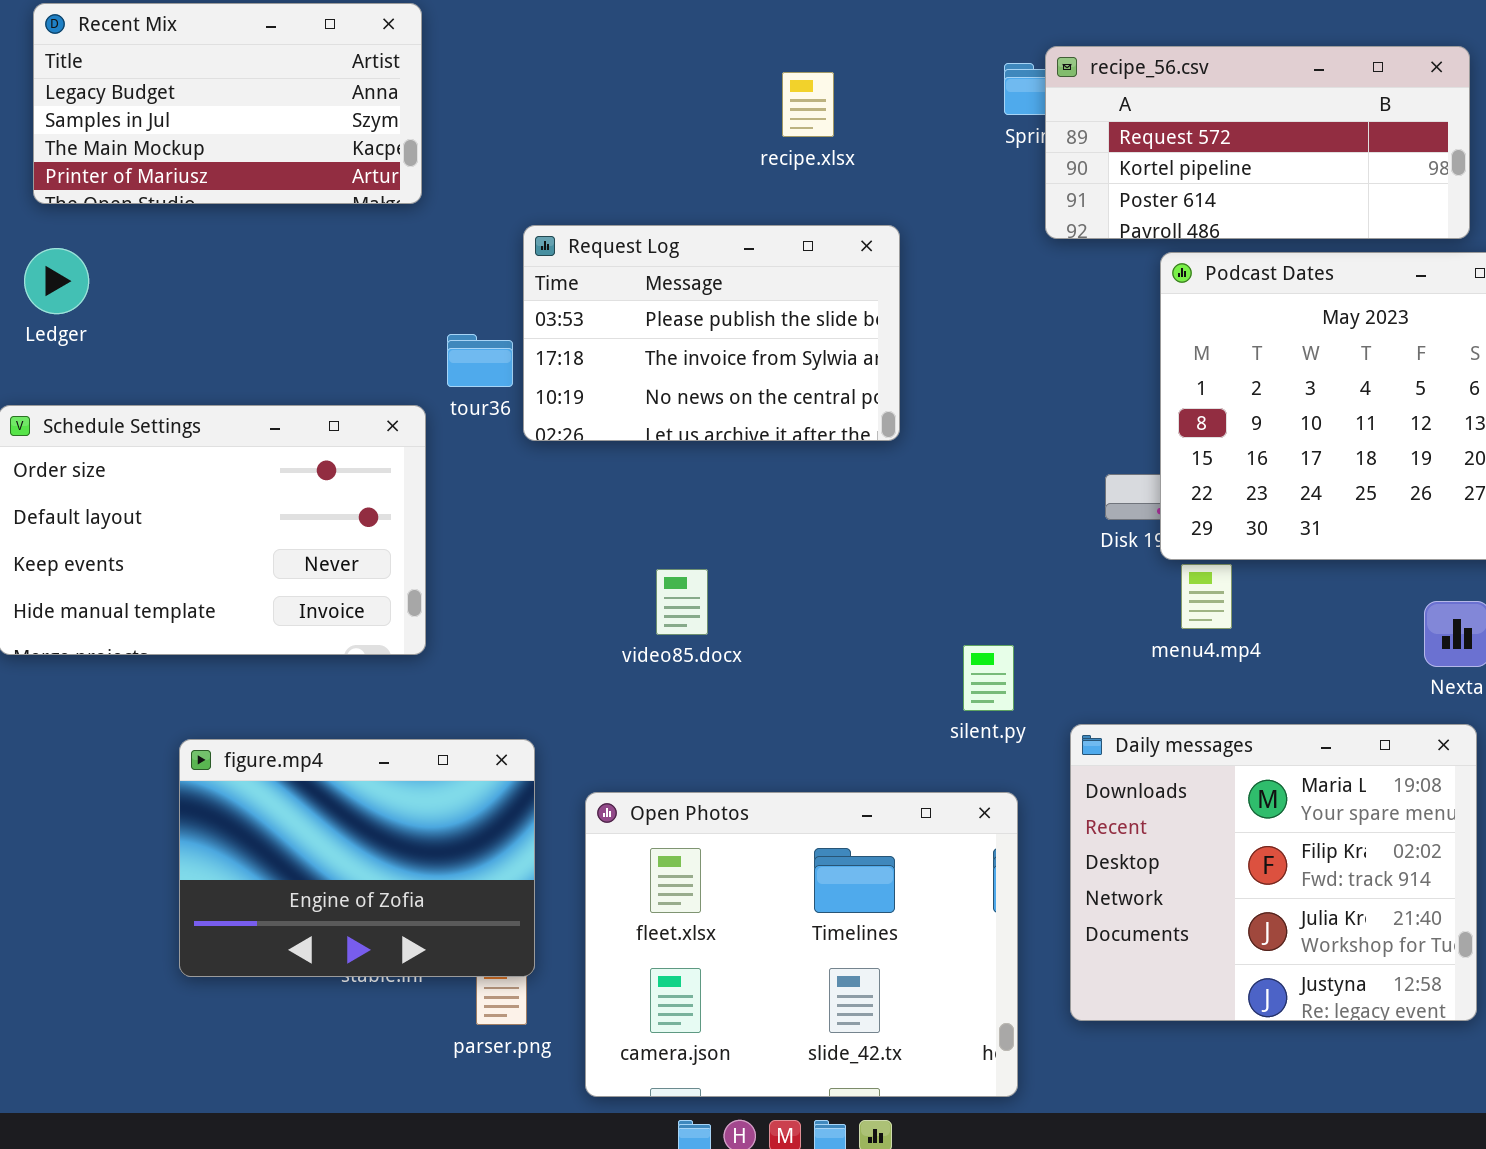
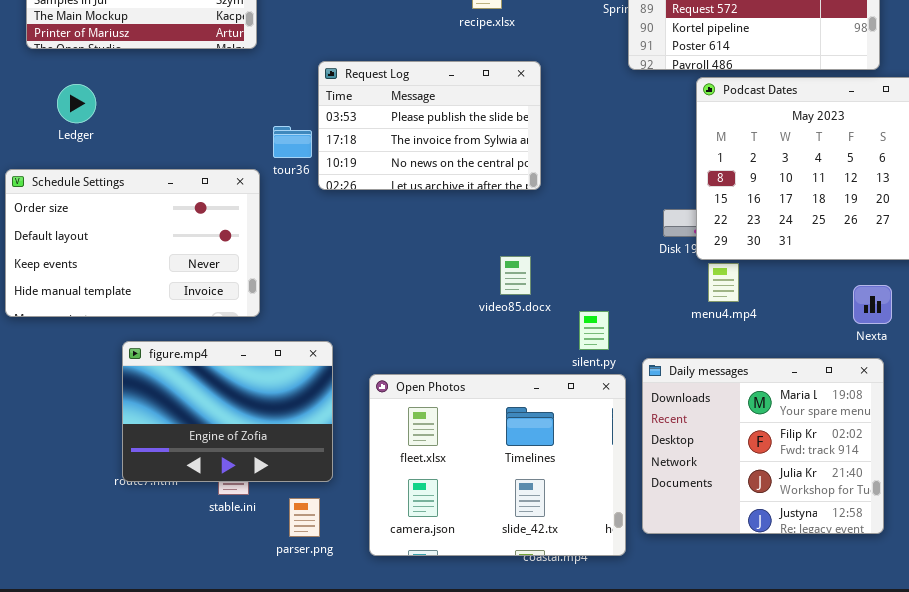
Ledger: [24,248,89,314] -> [57,84,96,123], moved
video85.docx: [656,569,708,635] -> [500,256,531,295], moved
figure.mp4: [179,739,535,977] -> [122,341,333,482], moved
Open Photos: [585,792,1018,1097] -> [369,374,626,556], moved

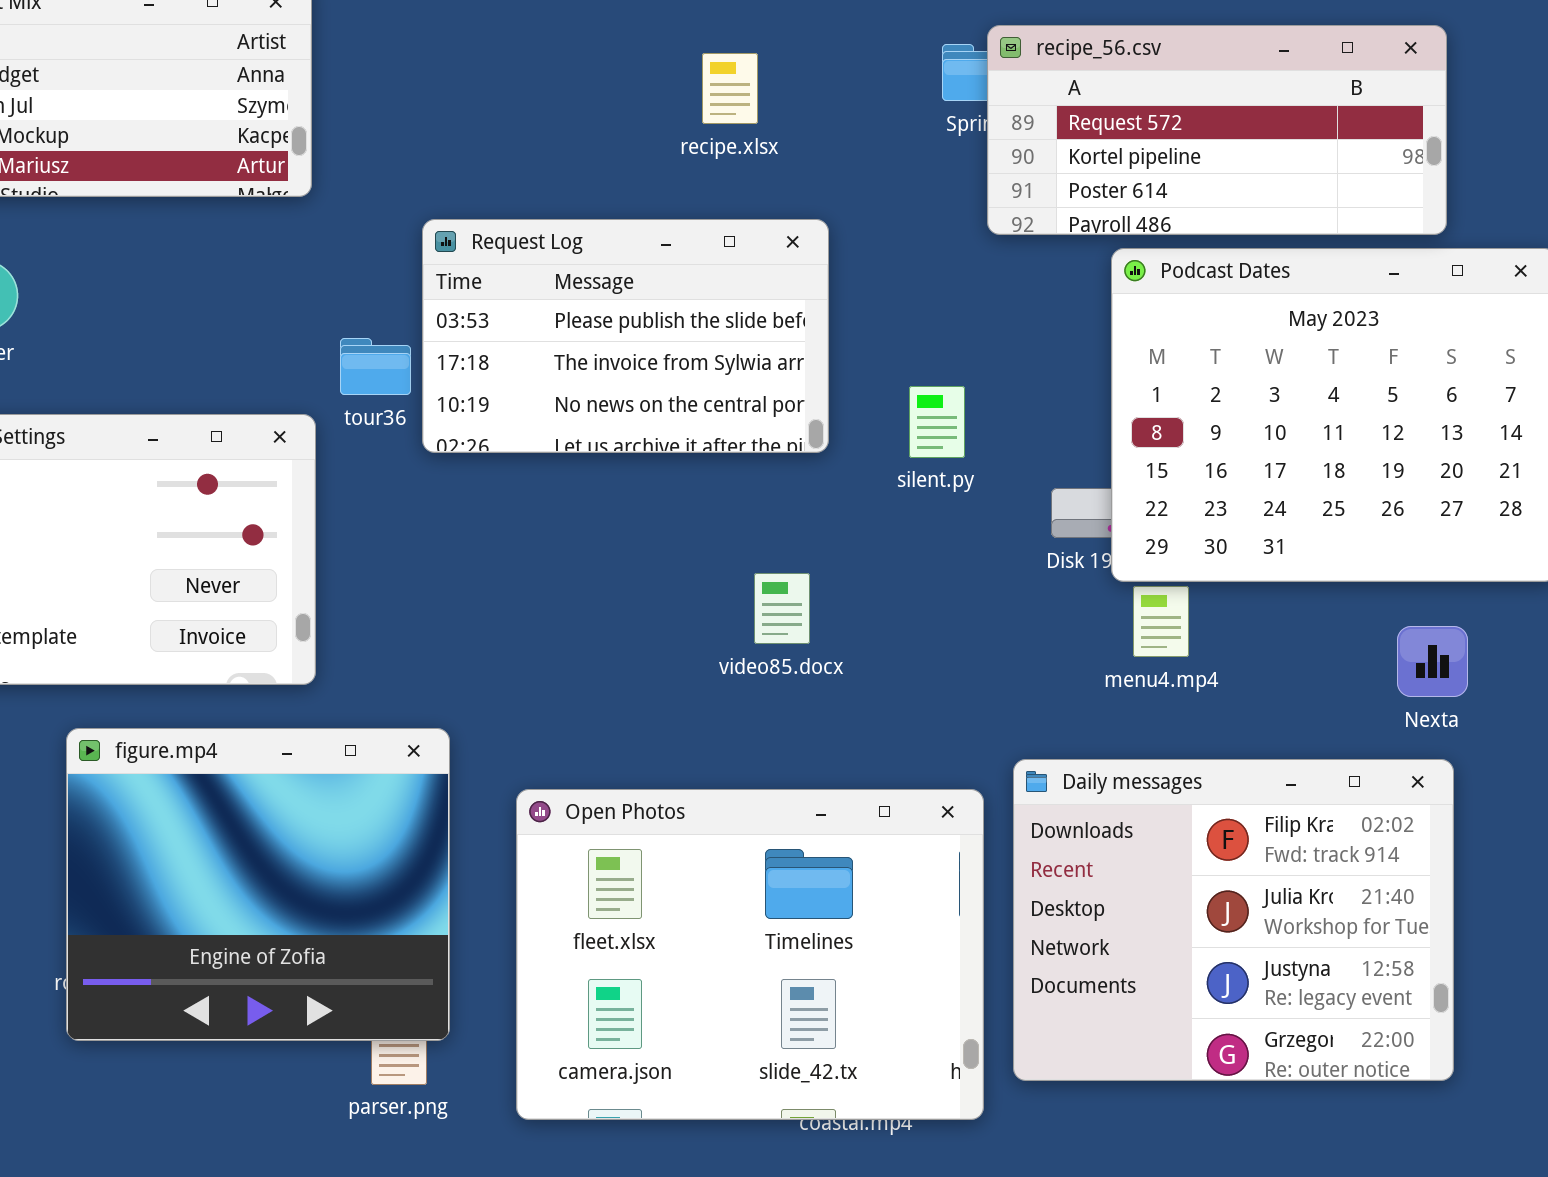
silent.py: [579,311,609,350] -> [909,386,965,458], moved
figure.mp4: [122,341,333,482] -> [66,728,450,1041], resized
Daily messages: [642,358,884,534] -> [1013,759,1454,1081], scrolled down 1 row

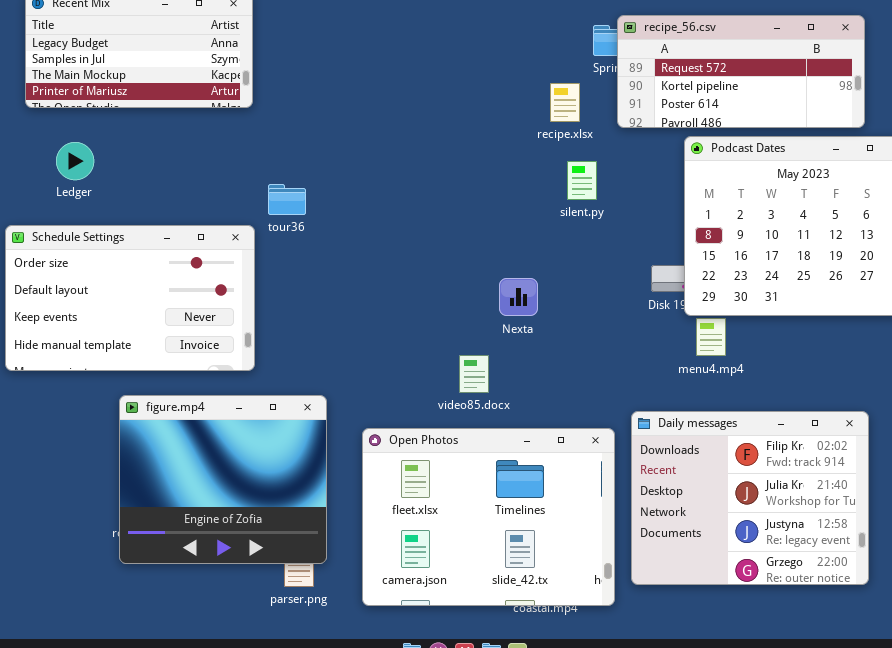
recipe.xlsx: [702,53,758,124] -> [550,83,580,122], moved
Request Log: [422,219,829,453] -> none, closed
silent.py: [909,386,965,458] -> [567,161,597,200], moved
video85.docx: [754,573,810,644] -> [459,355,489,393], moved
Nexta: [1397,626,1468,697] -> [499,278,538,316], moved

